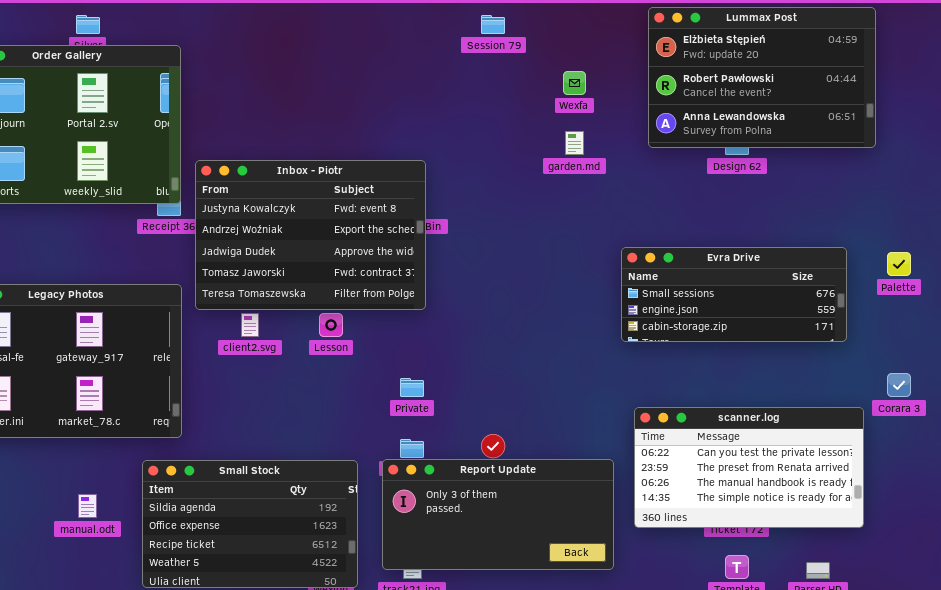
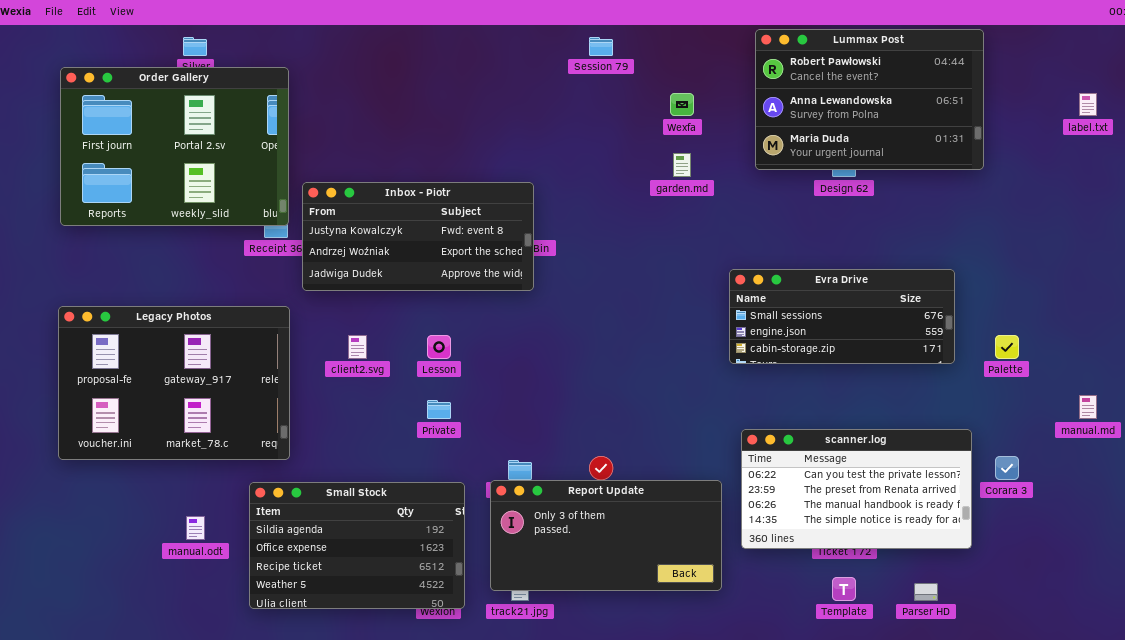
Lummax Post: [648,7,876,148] -> [755,29,984,170], scrolled down 1 row
Inbox - Piotr: [195,160,426,310] -> [302,182,534,291], resized
Palette: [887,252,911,276] -> [995,335,1019,359], moved
Corara 3: [887,373,911,397] -> [995,456,1019,480], moved
Private: [400,378,424,397] -> [427,400,451,419], moved

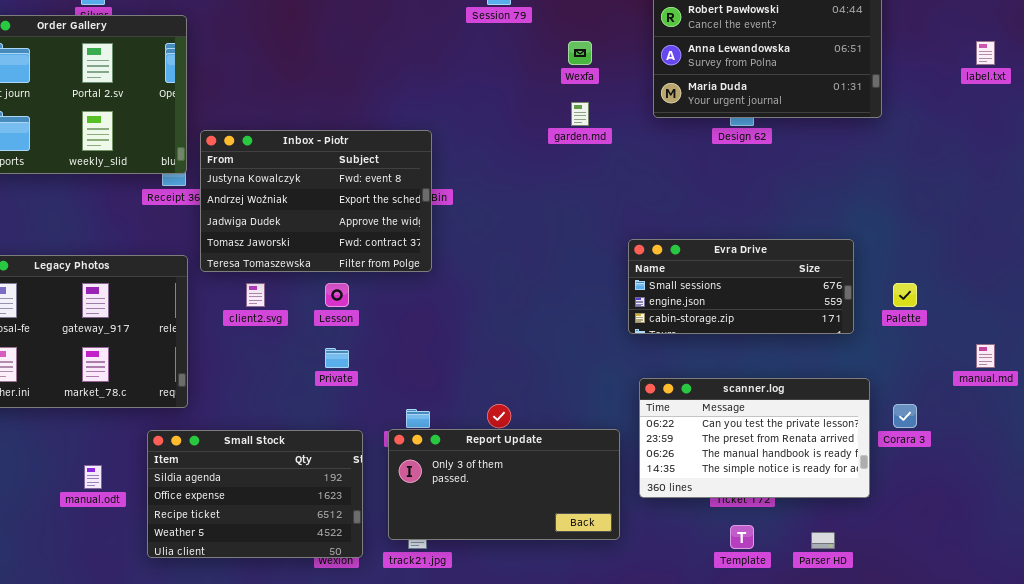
Inbox - Piotr: [302,182,534,291] -> [200,130,432,272], resized
Evra Drive: [729,269,955,364] -> [628,239,854,334], moved

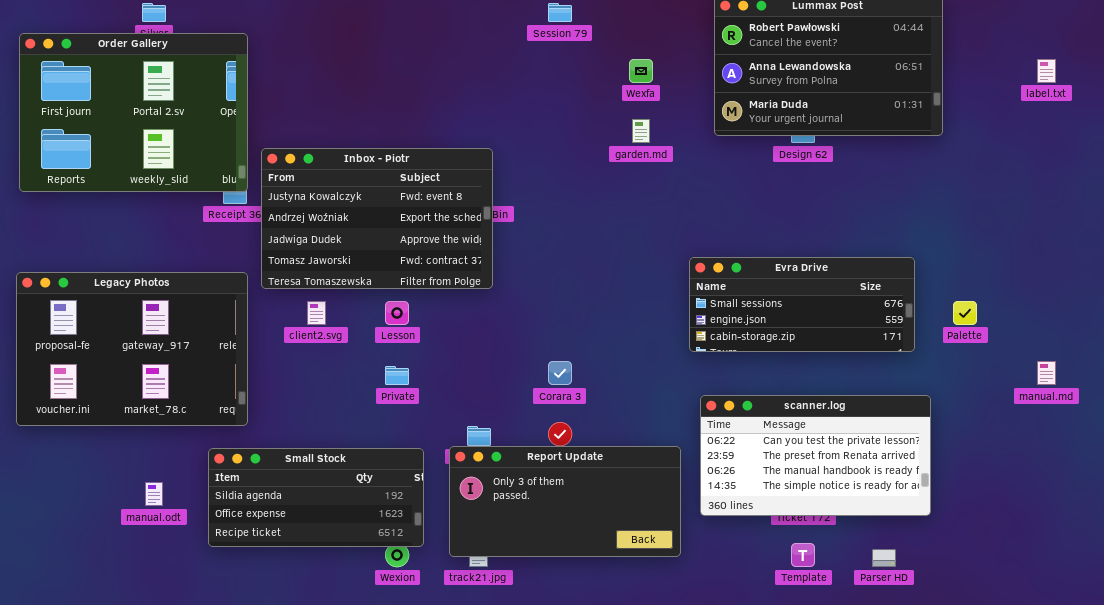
Corara 3: [893,404,917,428] -> [548,361,572,385], moved
Small Stock: [147,430,363,558] -> [208,448,424,547], resized

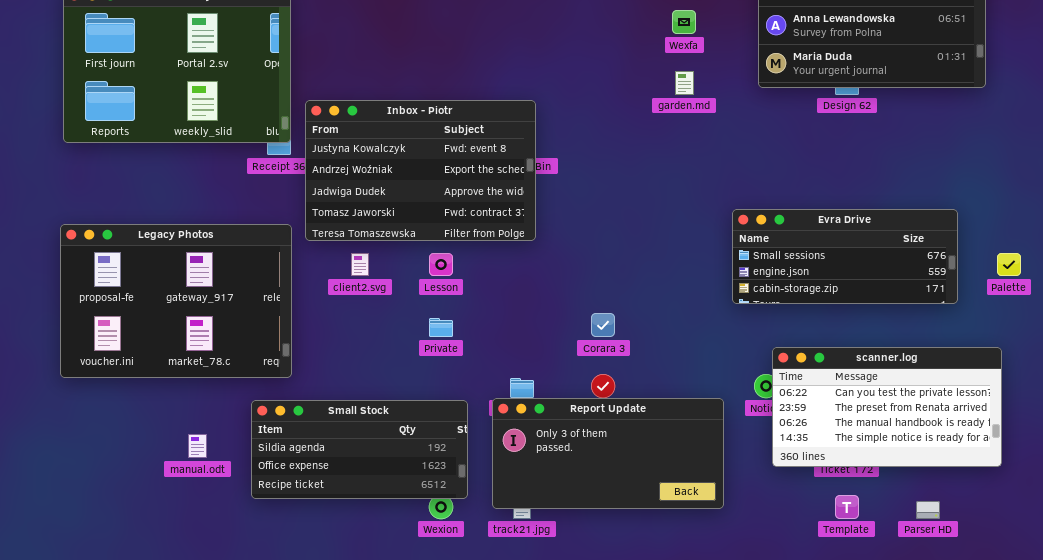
scanner.log: [700,395,931,516] -> [772,347,1002,467], moved

